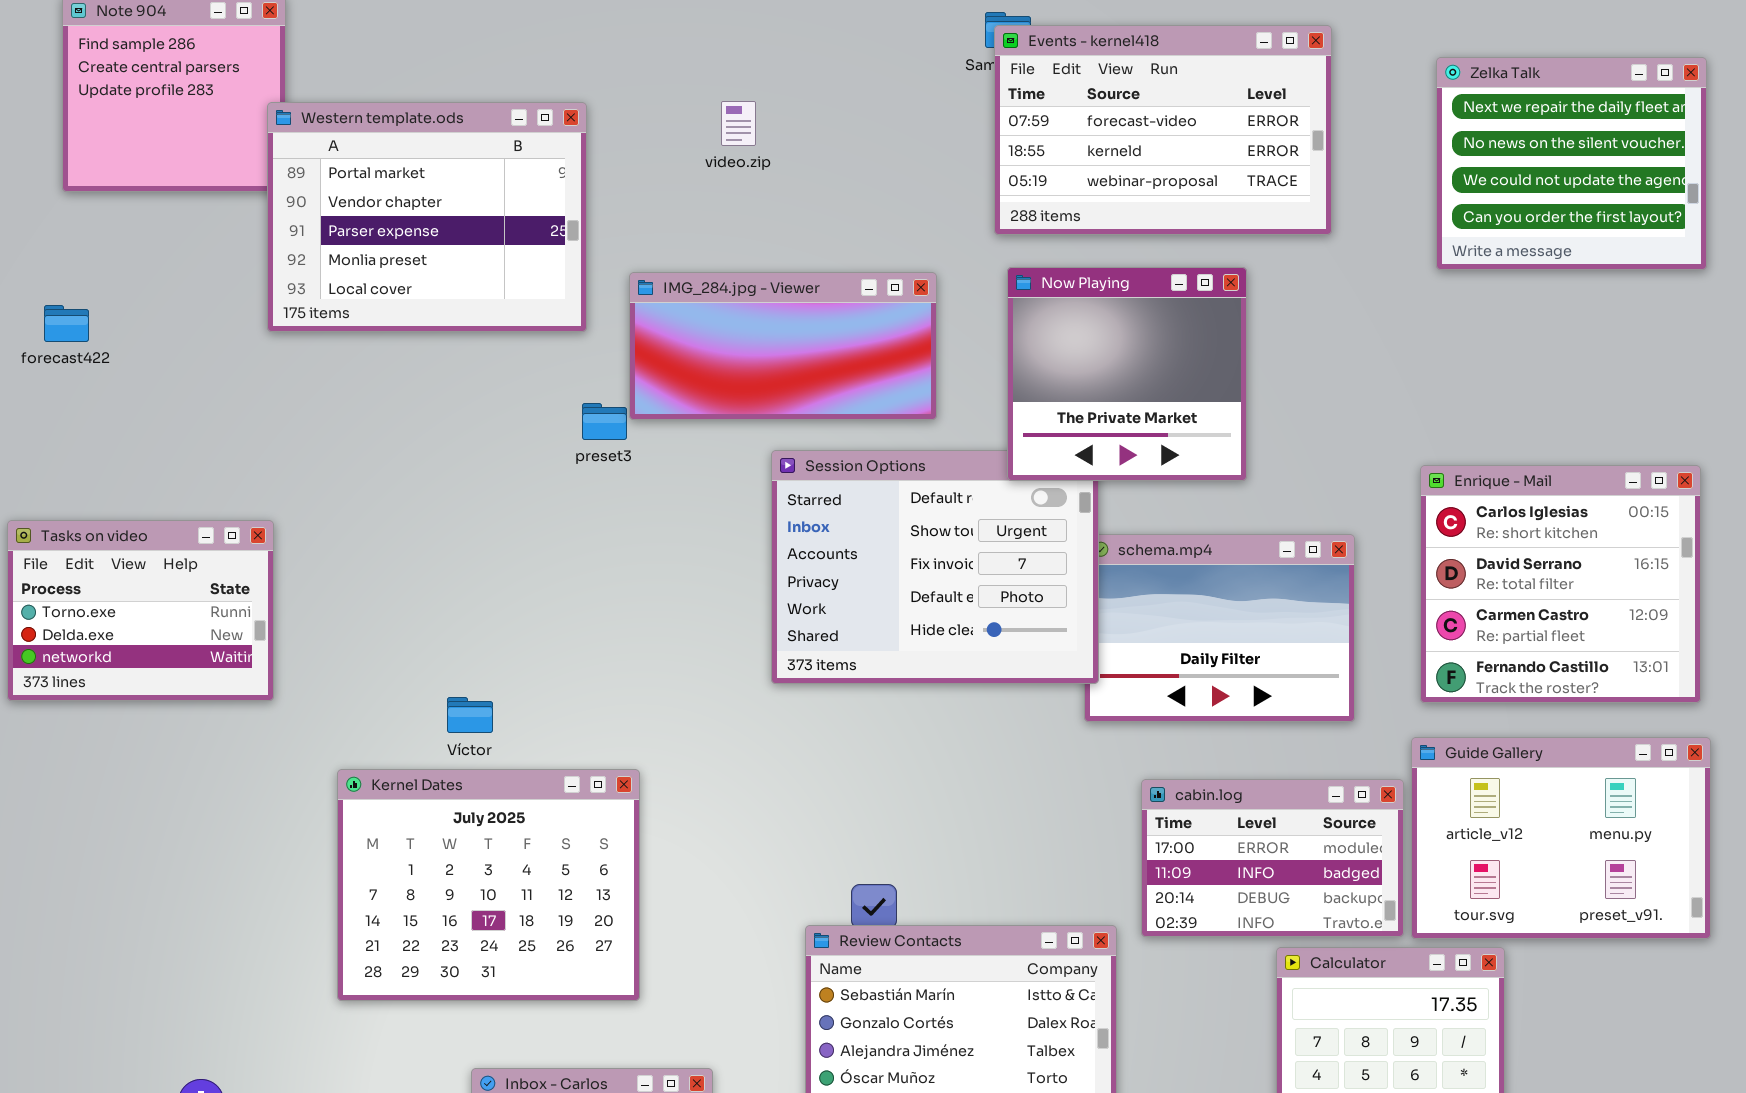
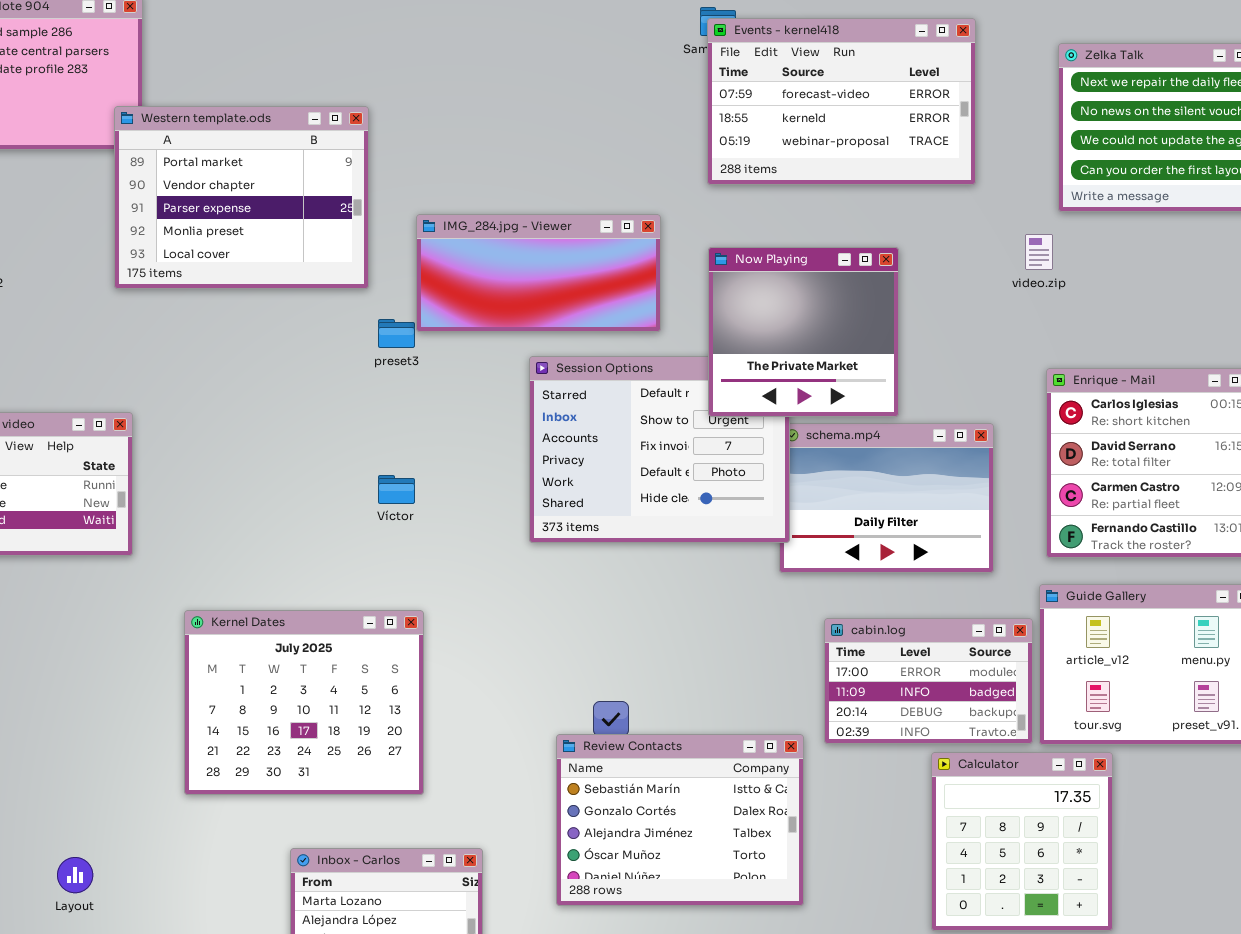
video.zip: [721,101,756,146] -> [1025,234,1053,270], moved
Western template.ods: [267,102,587,332] -> [114,106,369,289], moved
Now Playing: [1007,267,1247,481] -> [708,247,899,417], moved
Víctor: [447,697,493,733] -> [378,475,415,504], moved

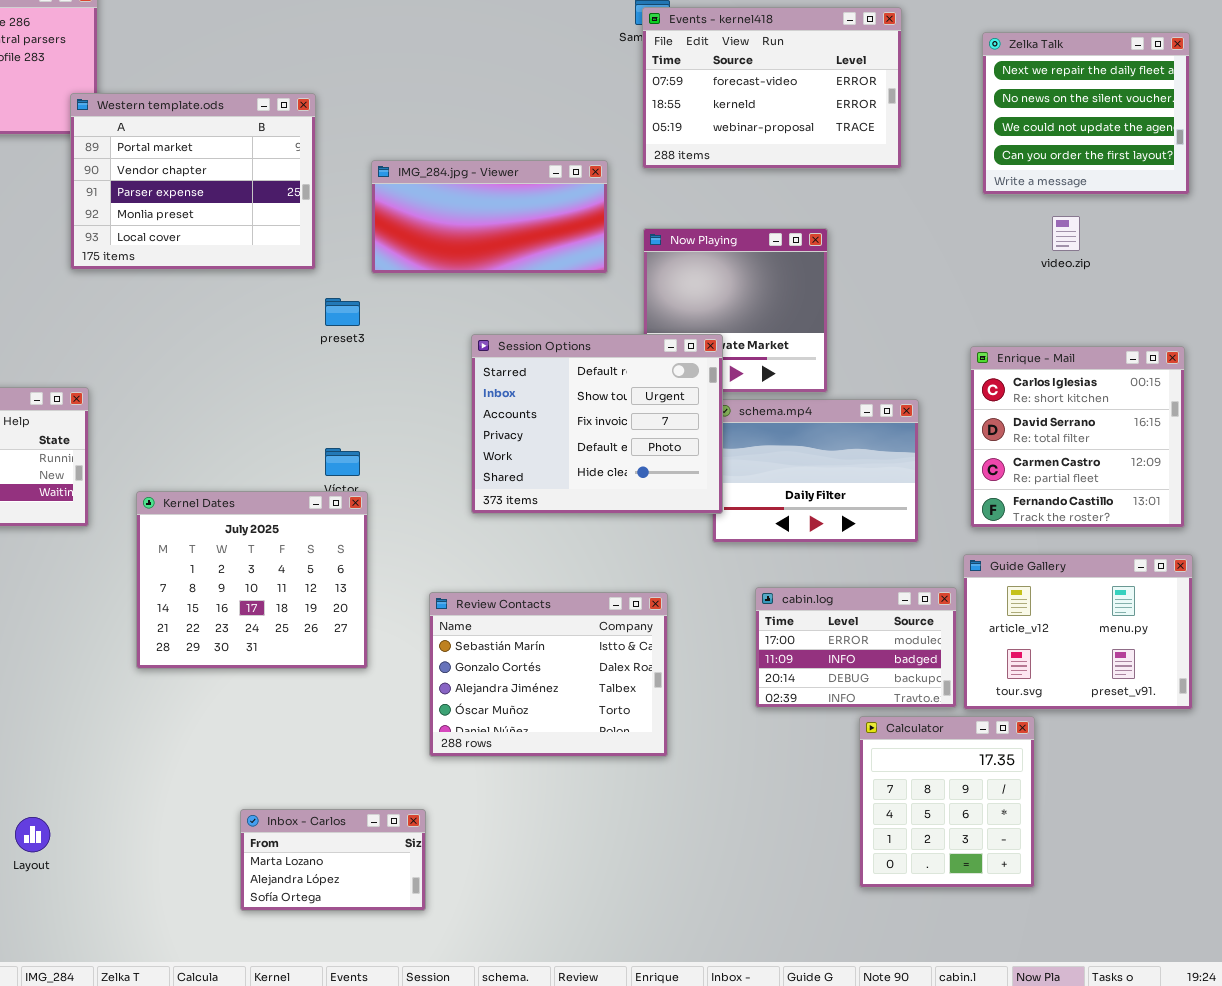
IMG_284.jpg - Viewer: [416,214,661,332] -> [371,160,608,274], moved
video.zip: [1025,234,1053,270] -> [1052,216,1080,251], moved
Session Options: [529,356,790,543] -> [471,334,723,514], raised
Kernel Dates: [184,610,424,795] -> [136,491,368,669], moved
Review Contacts: [556,734,804,906] -> [429,592,668,757], moved

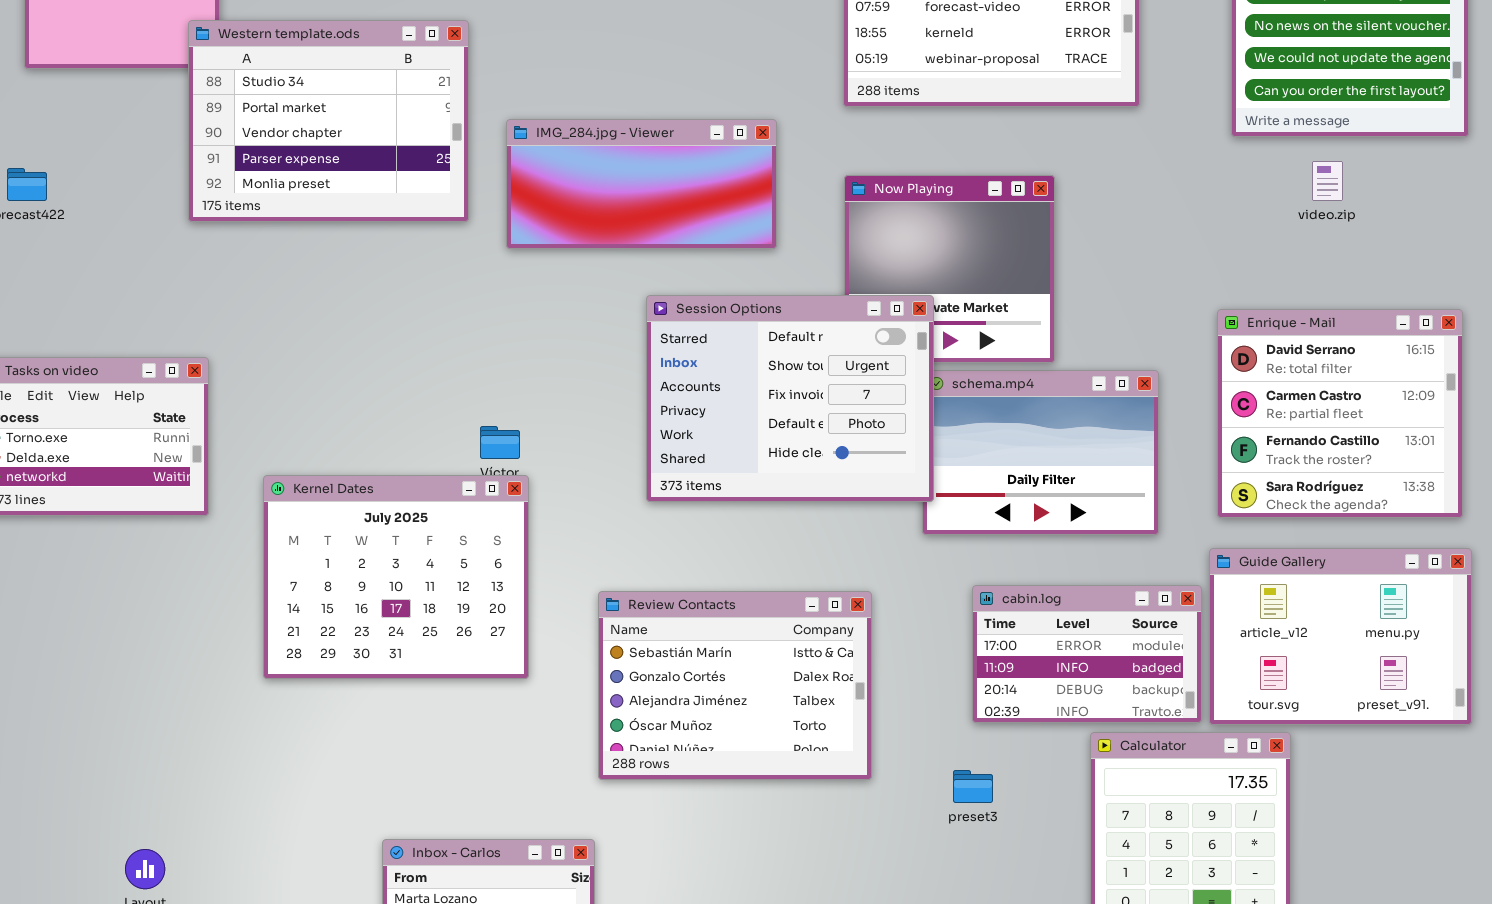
Western template.ods: [70,93,316,270] -> [188,20,469,222], scrolled up 1 row
IMG_284.jpg - Viewer: [371,160,608,274] -> [506,119,777,249], moved
preset3: [325,298,360,326] -> [953,770,993,803], moved
Enrique - Mail: [970,346,1185,528] -> [1217,309,1463,518], scrolled down 1 row

